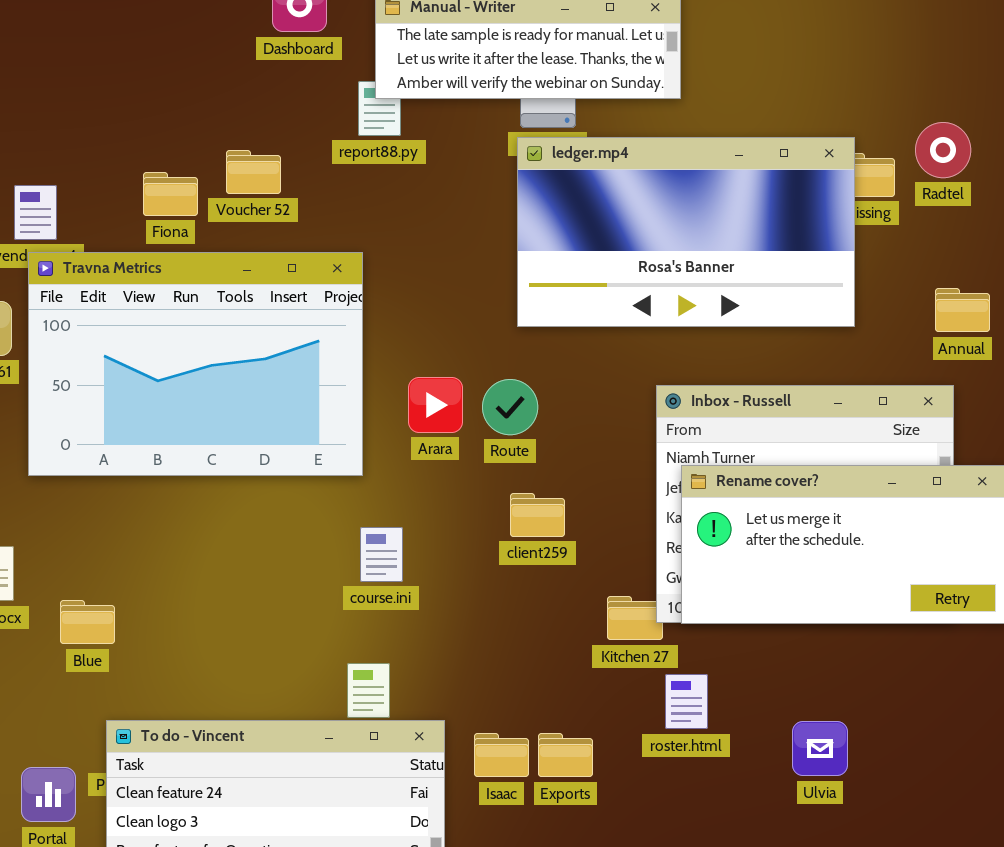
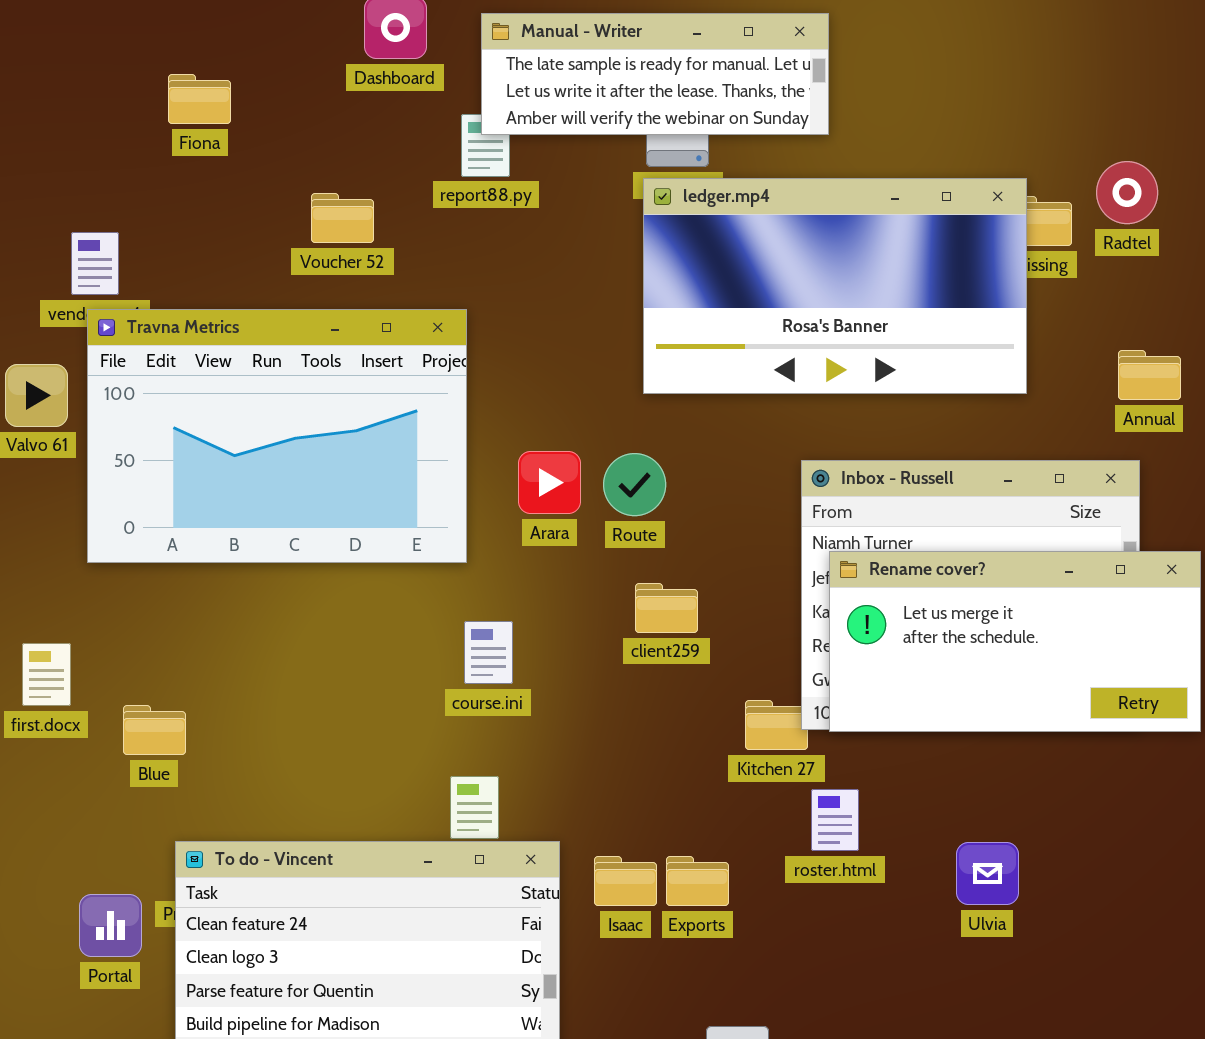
Fiona: [143,172,198,216] -> [168,74,231,124], moved

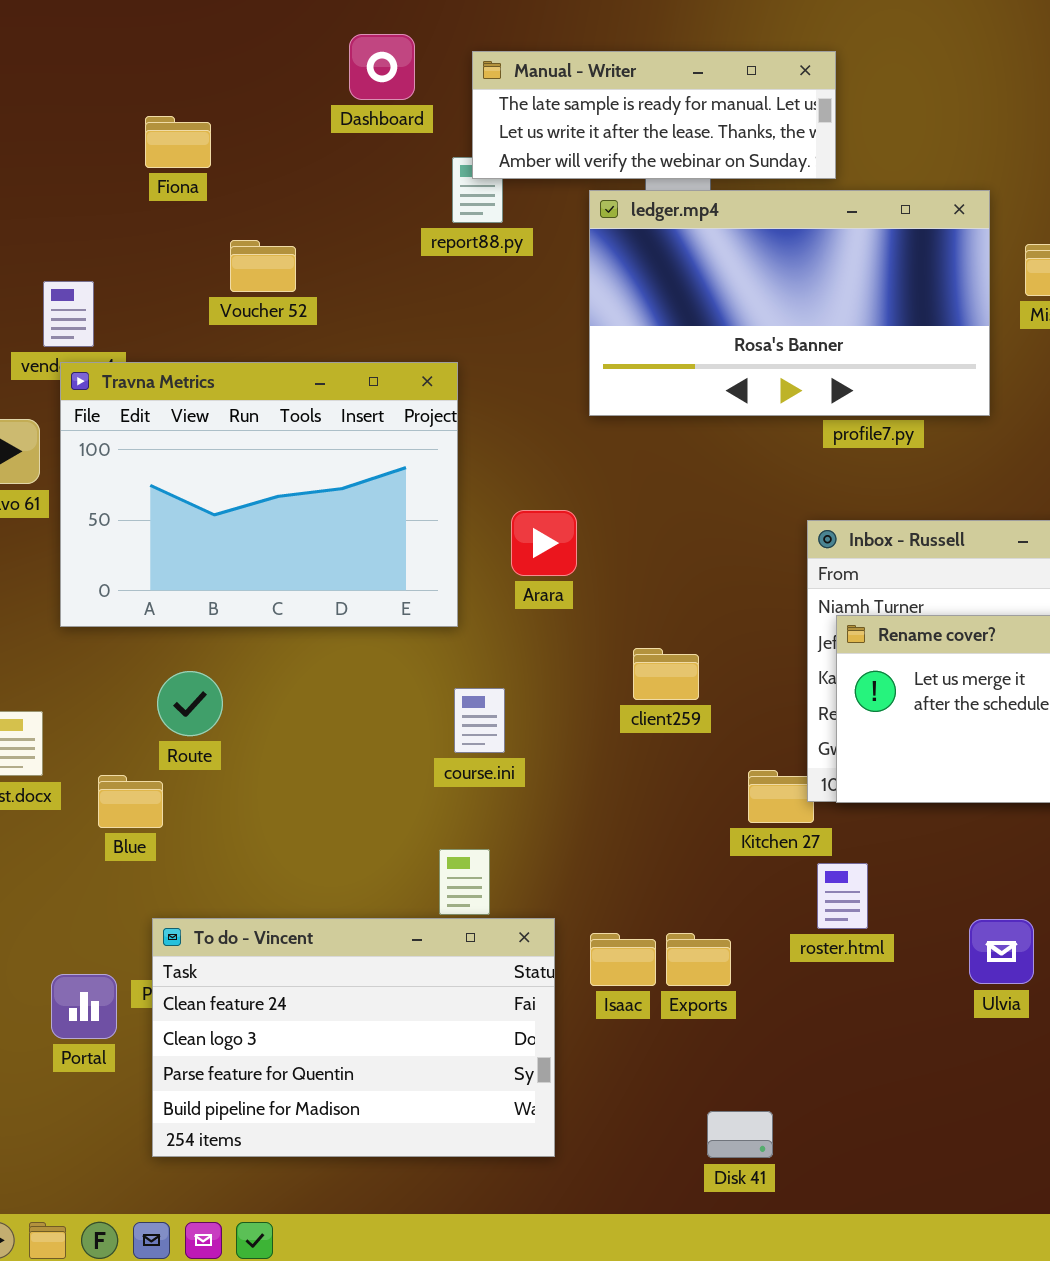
ledger.mp4: [643,178,1027,394] -> [589,190,990,416], moved
Voucher 52: [311,193,374,243] -> [230,240,296,292], moved
Route: [603,453,666,516] -> [157,671,223,736], moved

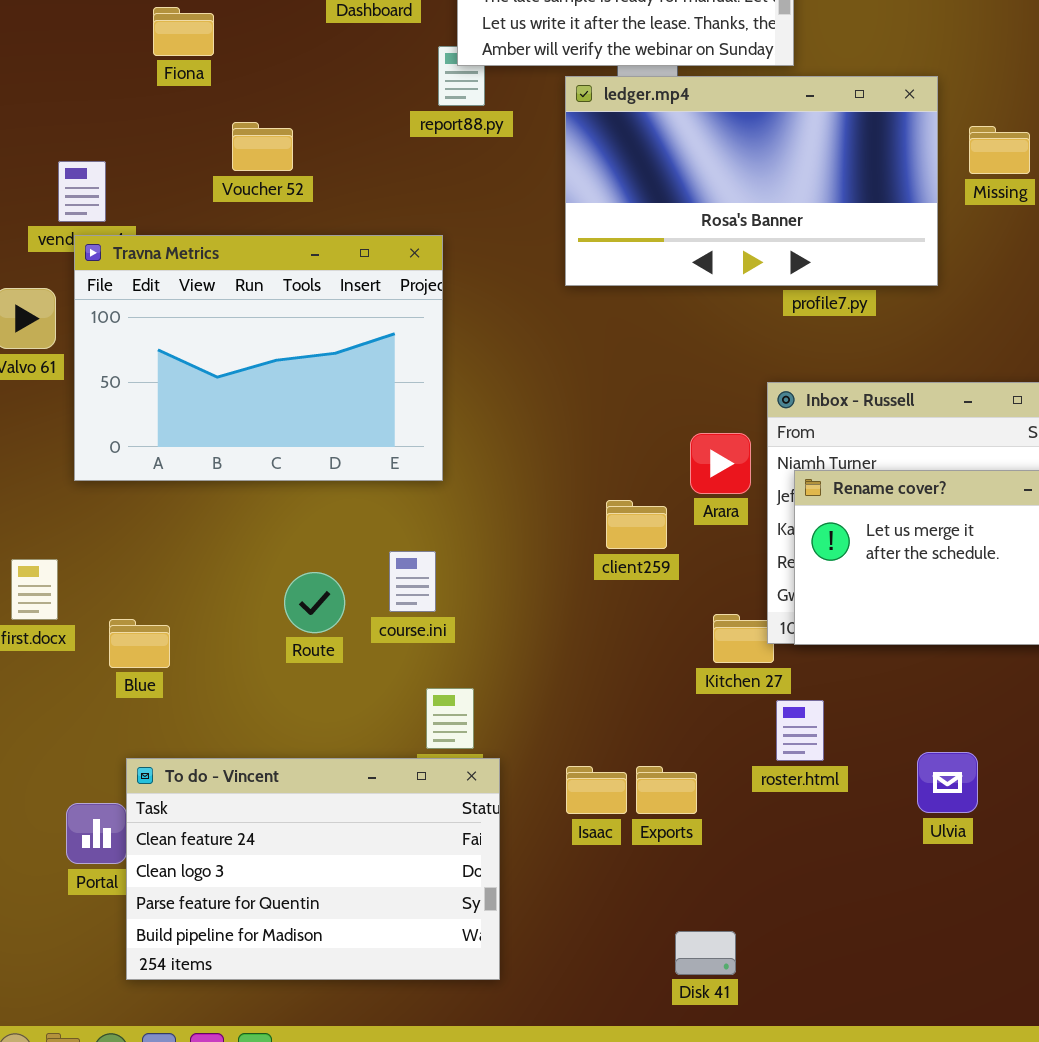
Arara: [511,510,577,576] -> [690,433,751,494], moved
Route: [157,671,223,736] -> [284,572,345,633], moved
course.ini: [454,688,505,753] -> [389,551,436,612], moved
To do - Vincent: [152,918,555,1157] -> [126,758,500,980], moved

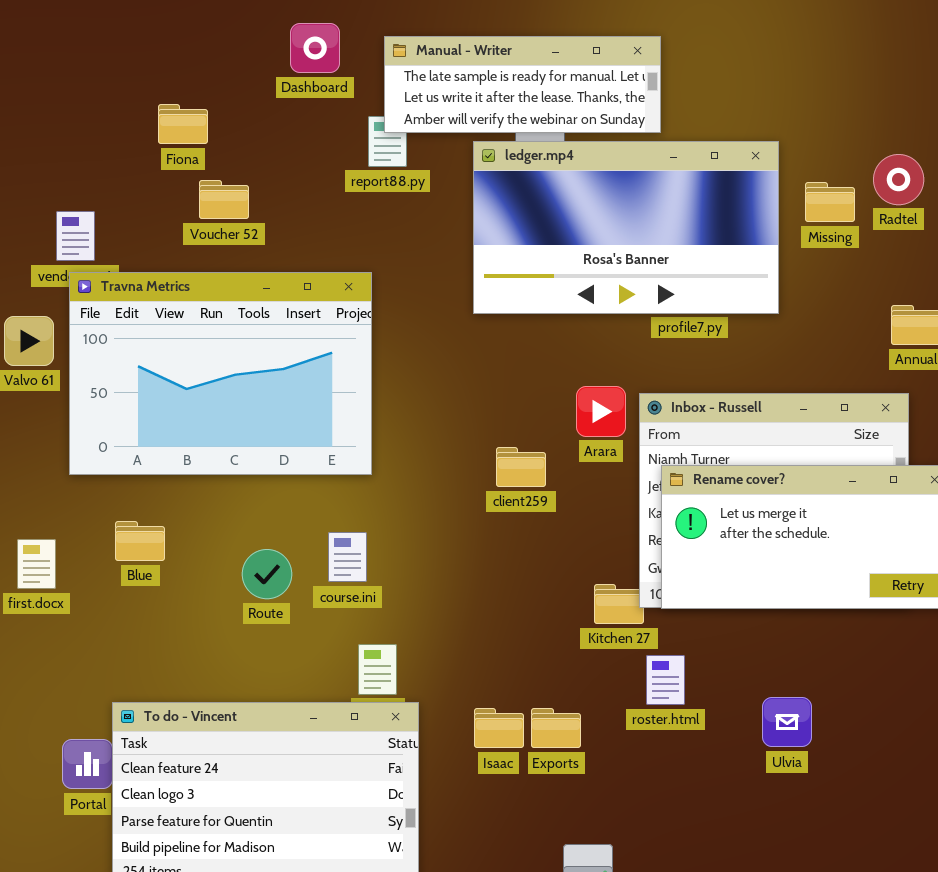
Fiona: [153,7,214,56] -> [158,104,208,144], moved
Arara: [690,433,751,494] -> [576,386,626,437], moved
client259: [606,500,667,549] -> [496,447,546,487], moved
Blue: [109,619,170,668] -> [115,521,165,561], moved

